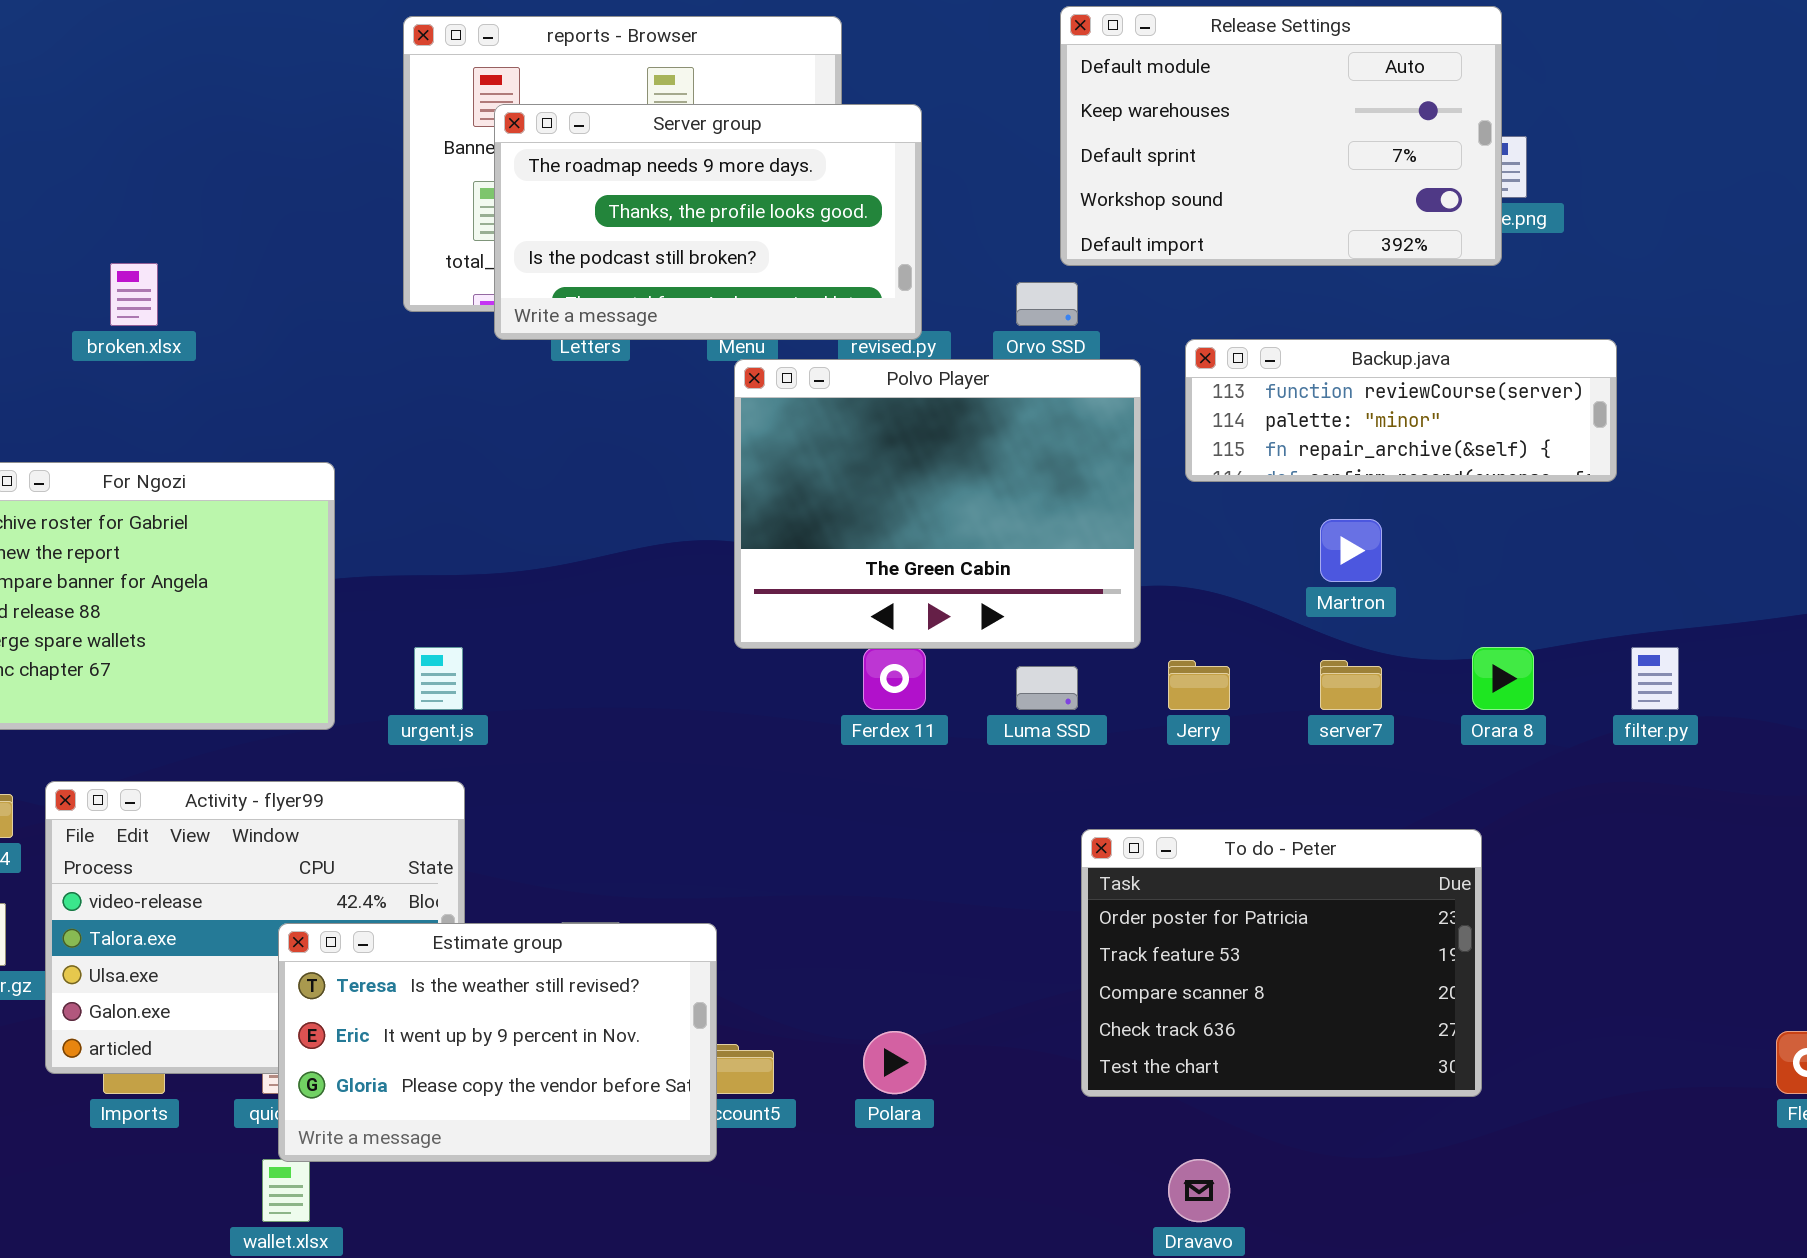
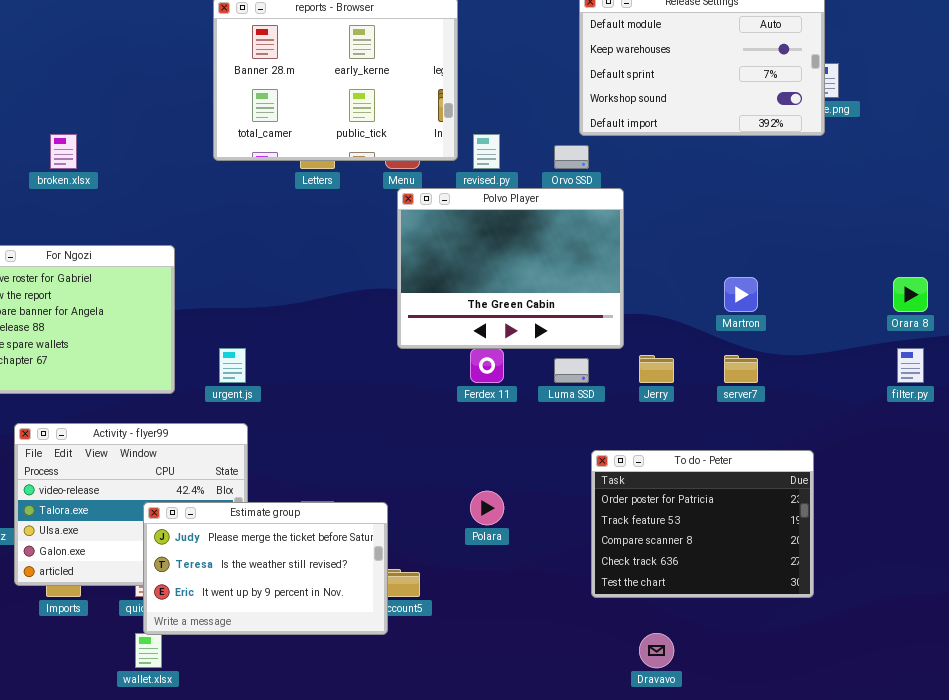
Server group: [494,104,922,340] -> none, closed
Backup.java: [1185,339,1617,482] -> none, closed
Orara 8: [1472,647,1534,710] -> [893,277,928,312], moved
Estimate group: [278,923,717,1162] -> [143,502,388,635], scrolled up 1 row
Polara: [863,1031,926,1094] -> [470,491,504,525], moved

